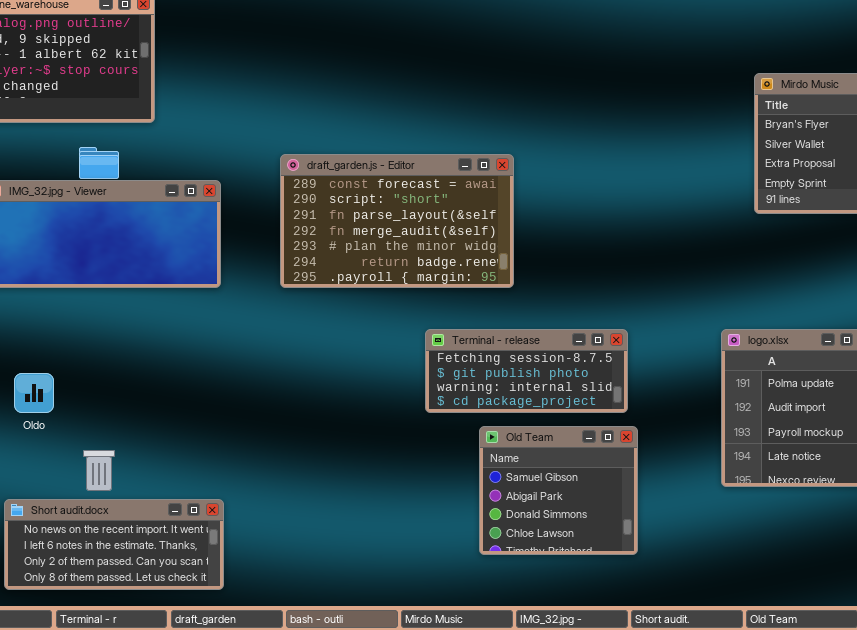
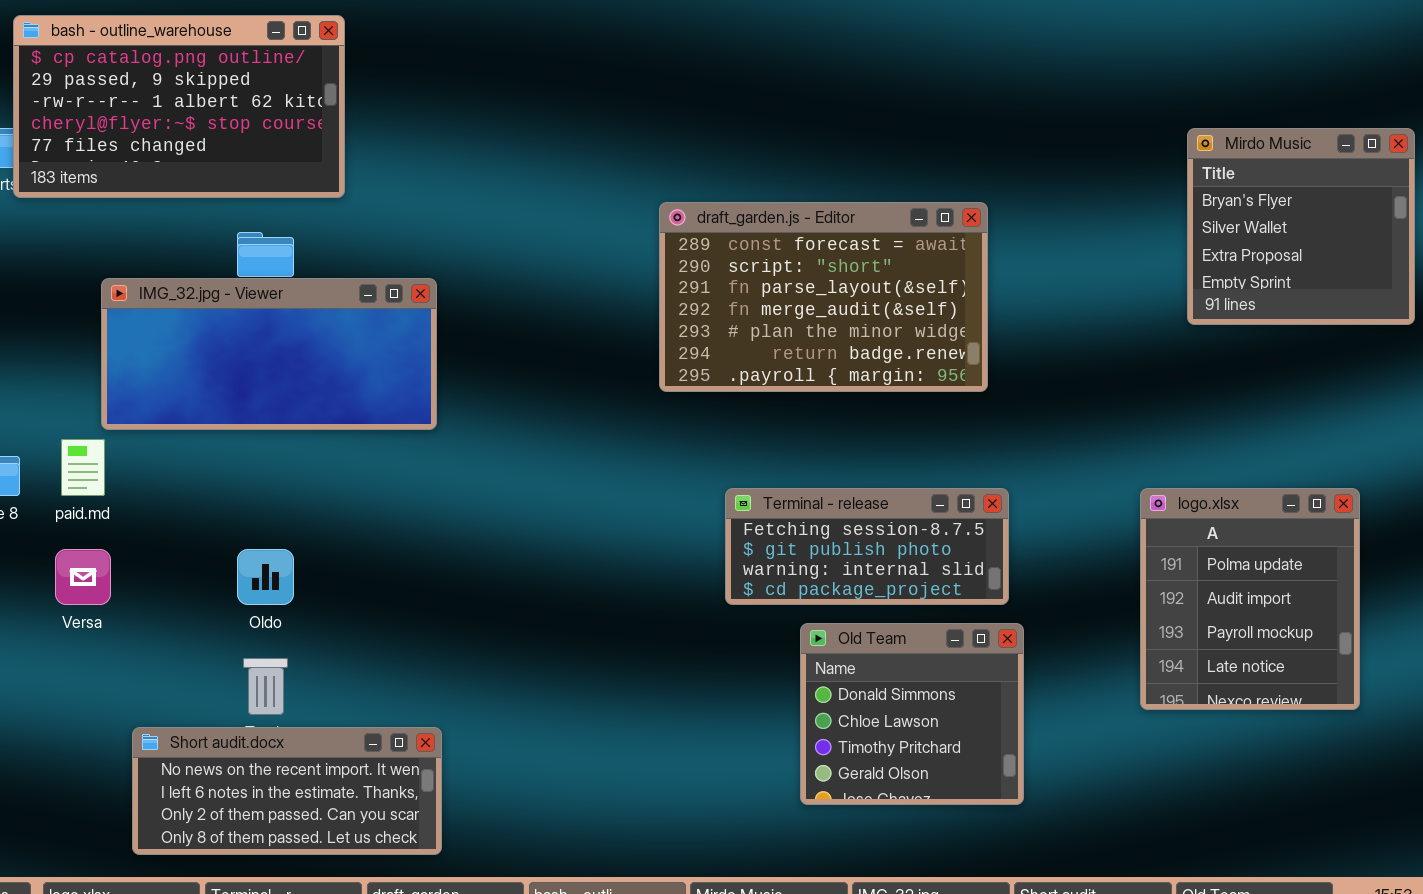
draft_garden.js - Editor: [280,154,514,288] -> [659,202,988,392], moved
Oldo: [14,373,54,413] -> [237,549,294,605], moved
Old Team: [479,426,638,555] -> [800,623,1024,805], scrolled down 2 rows

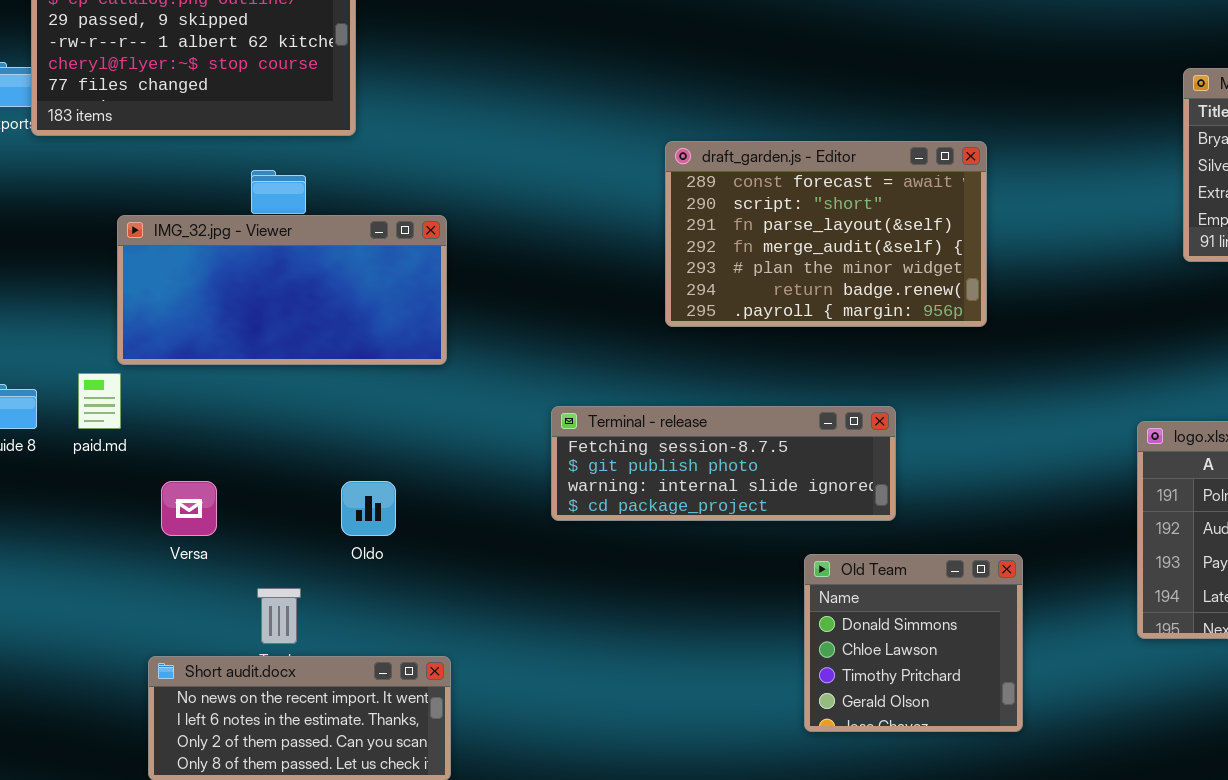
Terminal - release: [725,488,1009,605] -> [551,406,896,521], moved, resized
Versa: [55,549,111,605] -> [161,481,217,536], moved
Oldo: [237,549,294,605] -> [341,481,396,536], moved

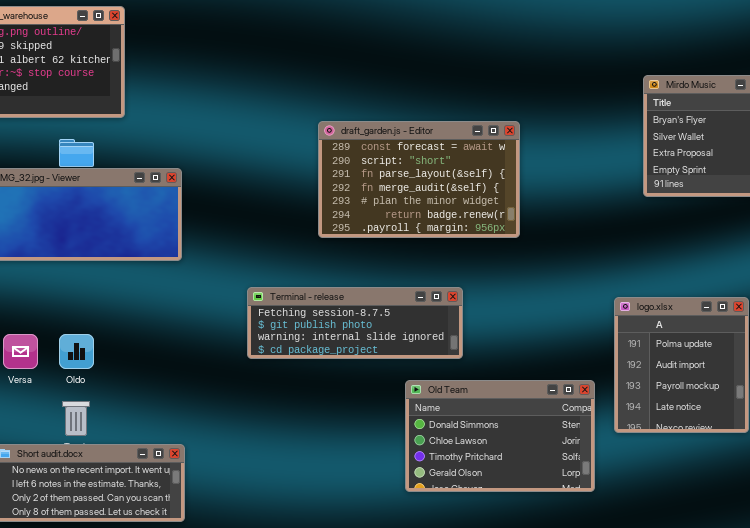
Oldo: [341,481,396,536] -> [59,334,94,369], moved
Old Team: [804,554,1023,732] -> [405,380,595,492], resized

